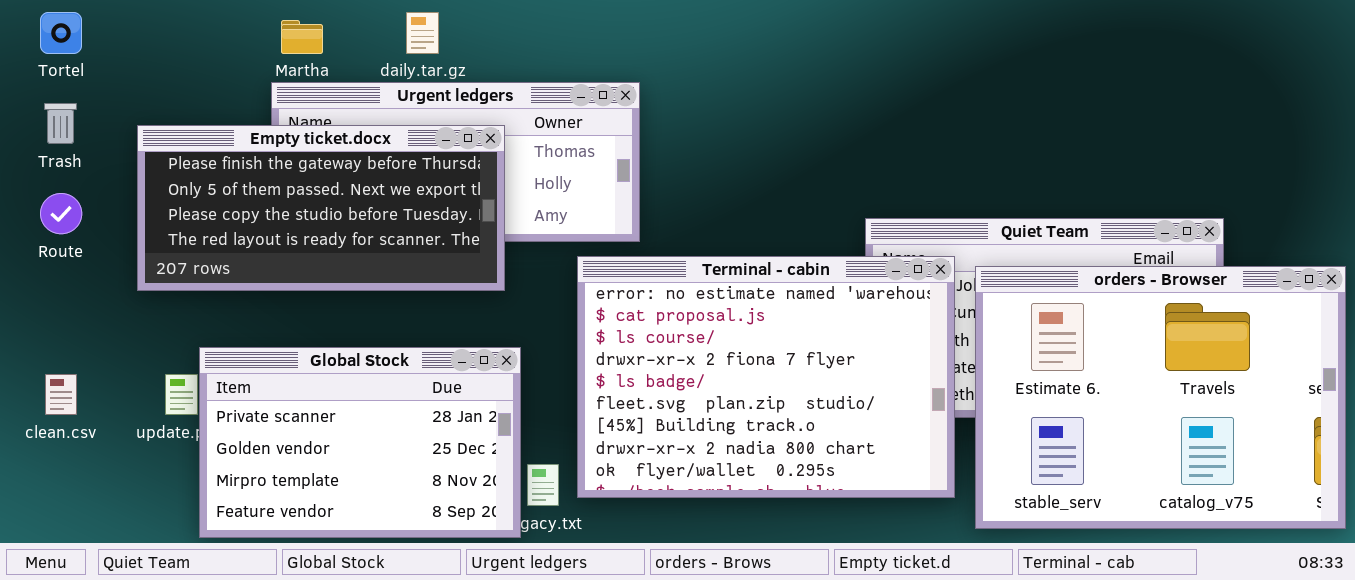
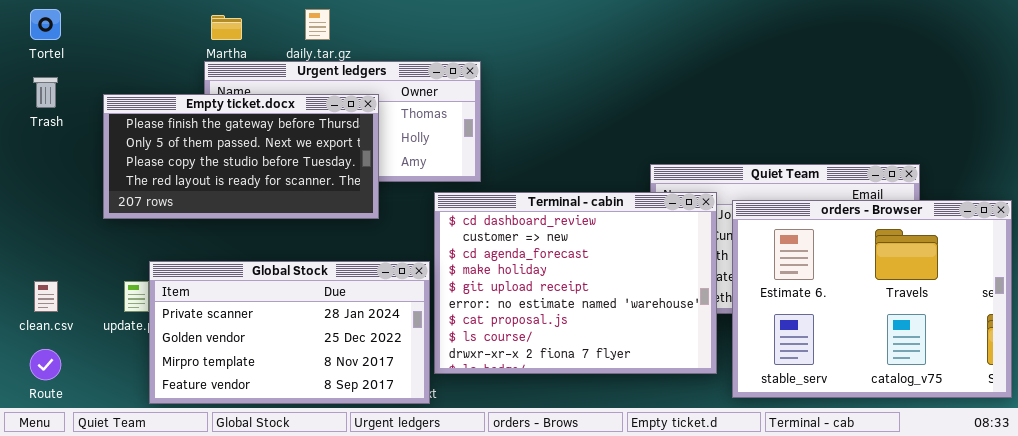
Route: [40,193,82,234] -> [30,349,61,380], moved
Terminal - cabin: [577,256,955,498] -> [434,192,717,374], scrolled up 5 rows
Global Stock: [199,347,521,538] -> [149,261,430,404], resized

